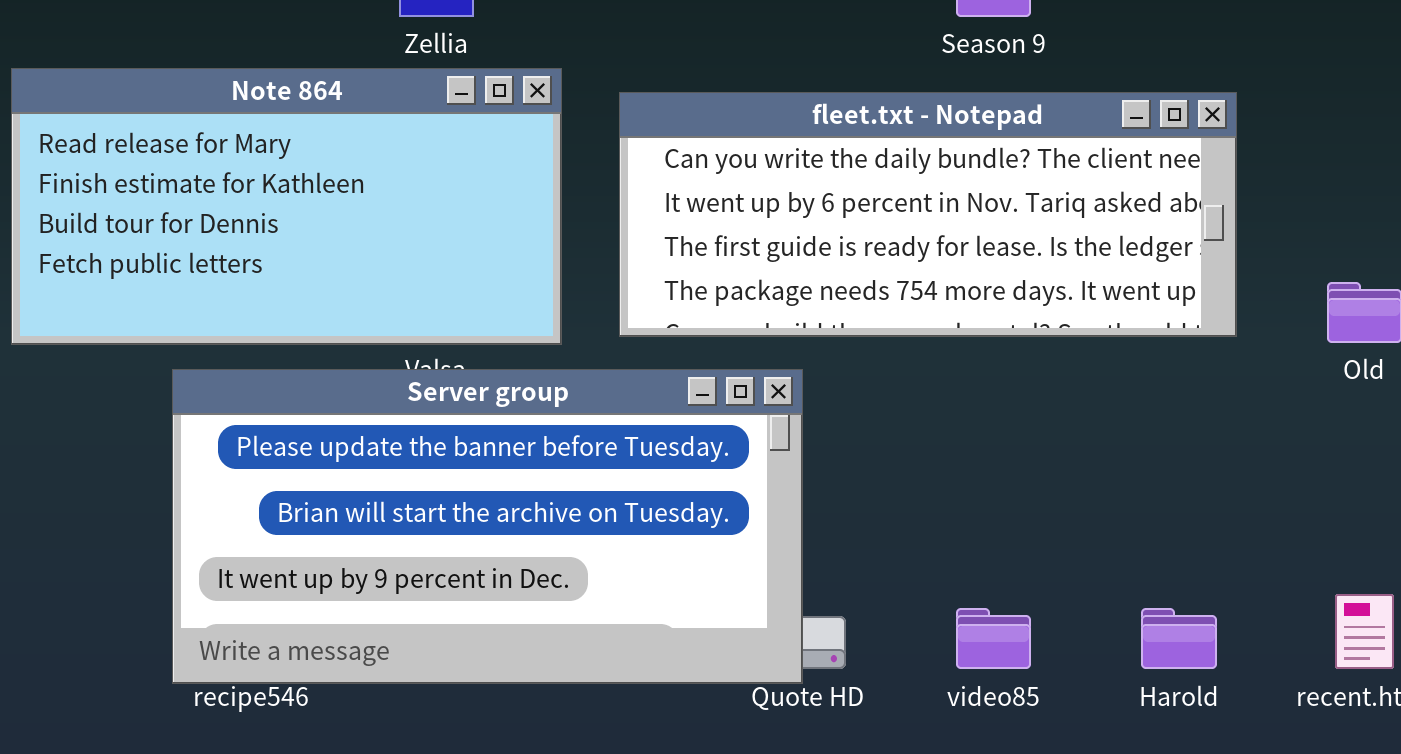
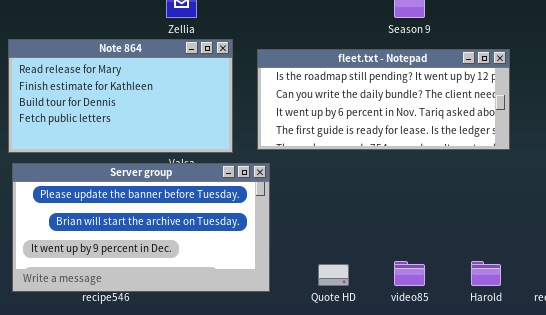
fleet.txt - Notepad: [619,92,1237,337] -> [257,49,510,150], scrolled up 1 row
Server group: [172,369,803,684] -> [12,163,270,292], moved

